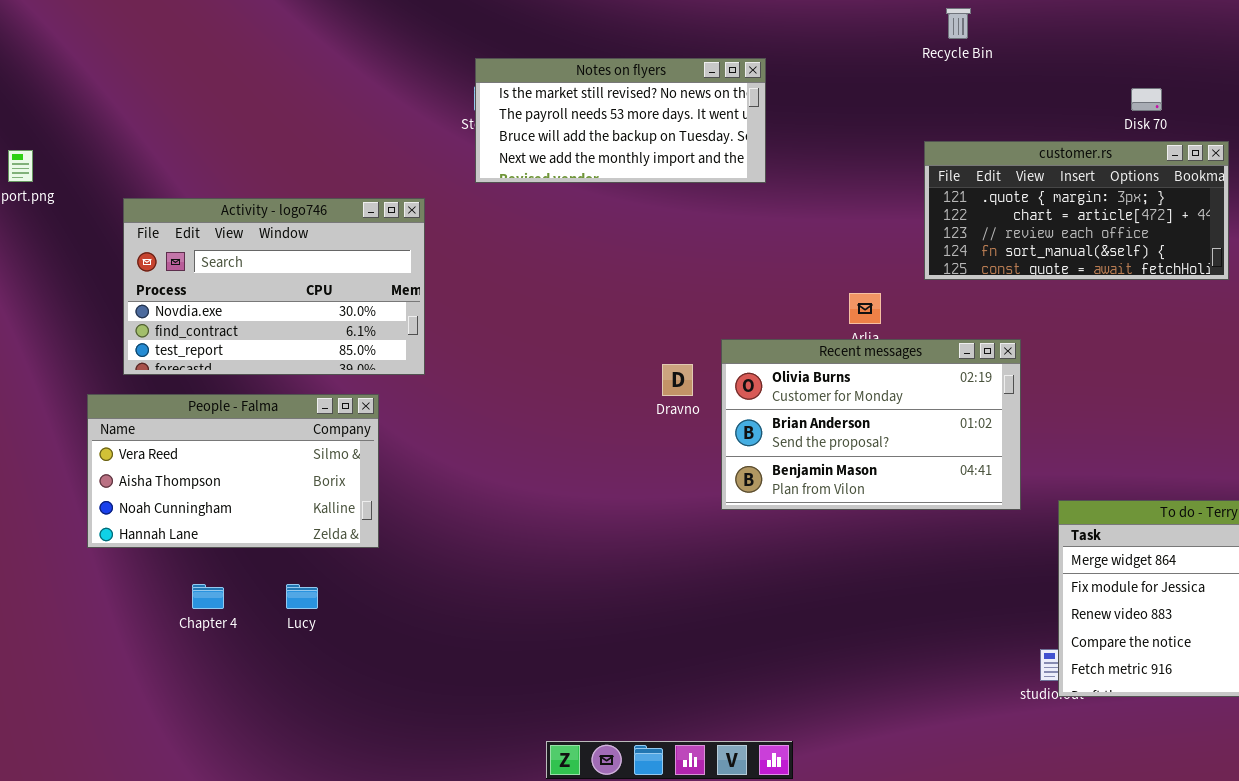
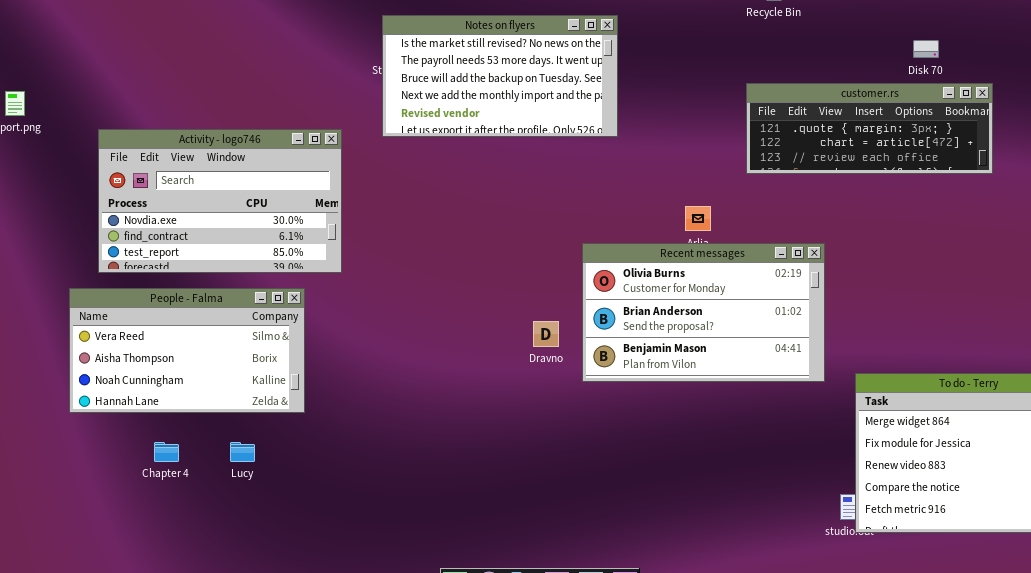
Notes on flyers: [475,58,766,183] -> [382,15,618,137], resized
customer.rs: [924,141,1229,280] -> [746,83,993,174], resized
Dravno: [662,364,693,396] -> [533,321,559,347], moved

